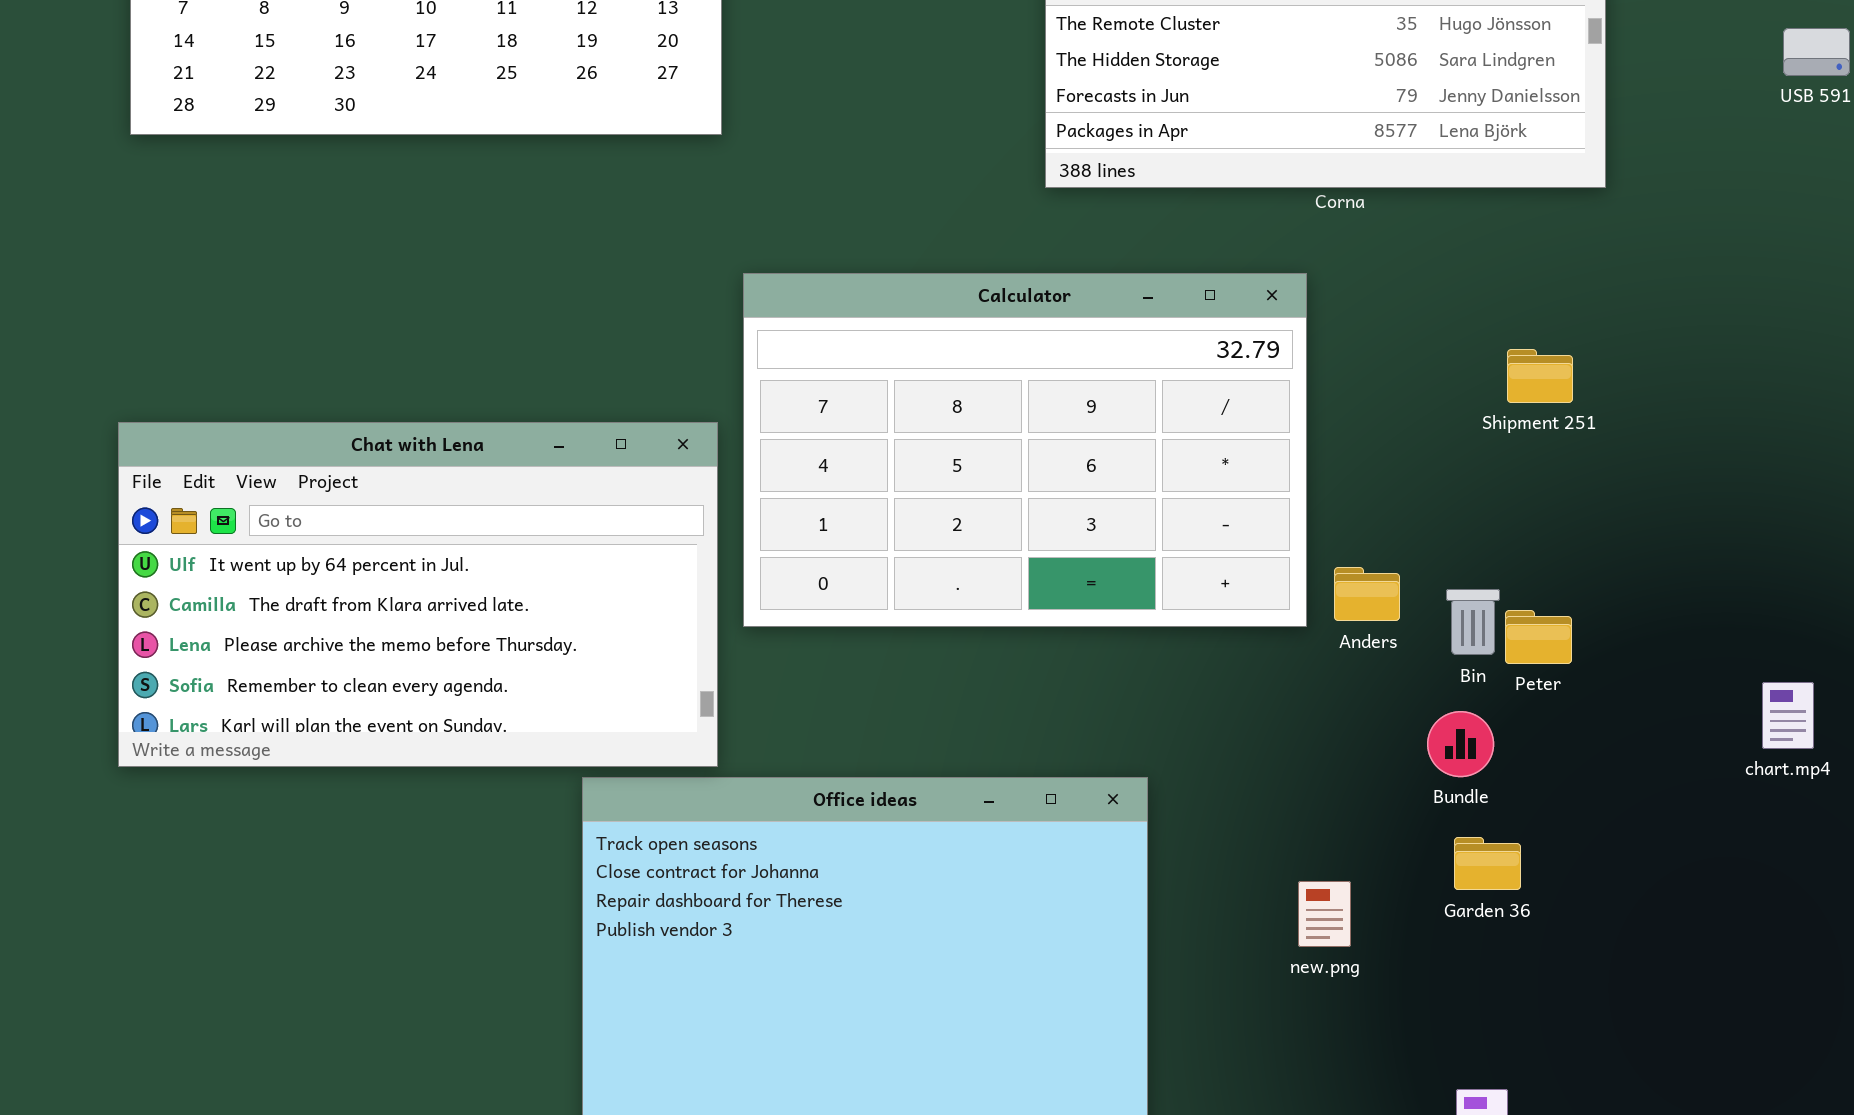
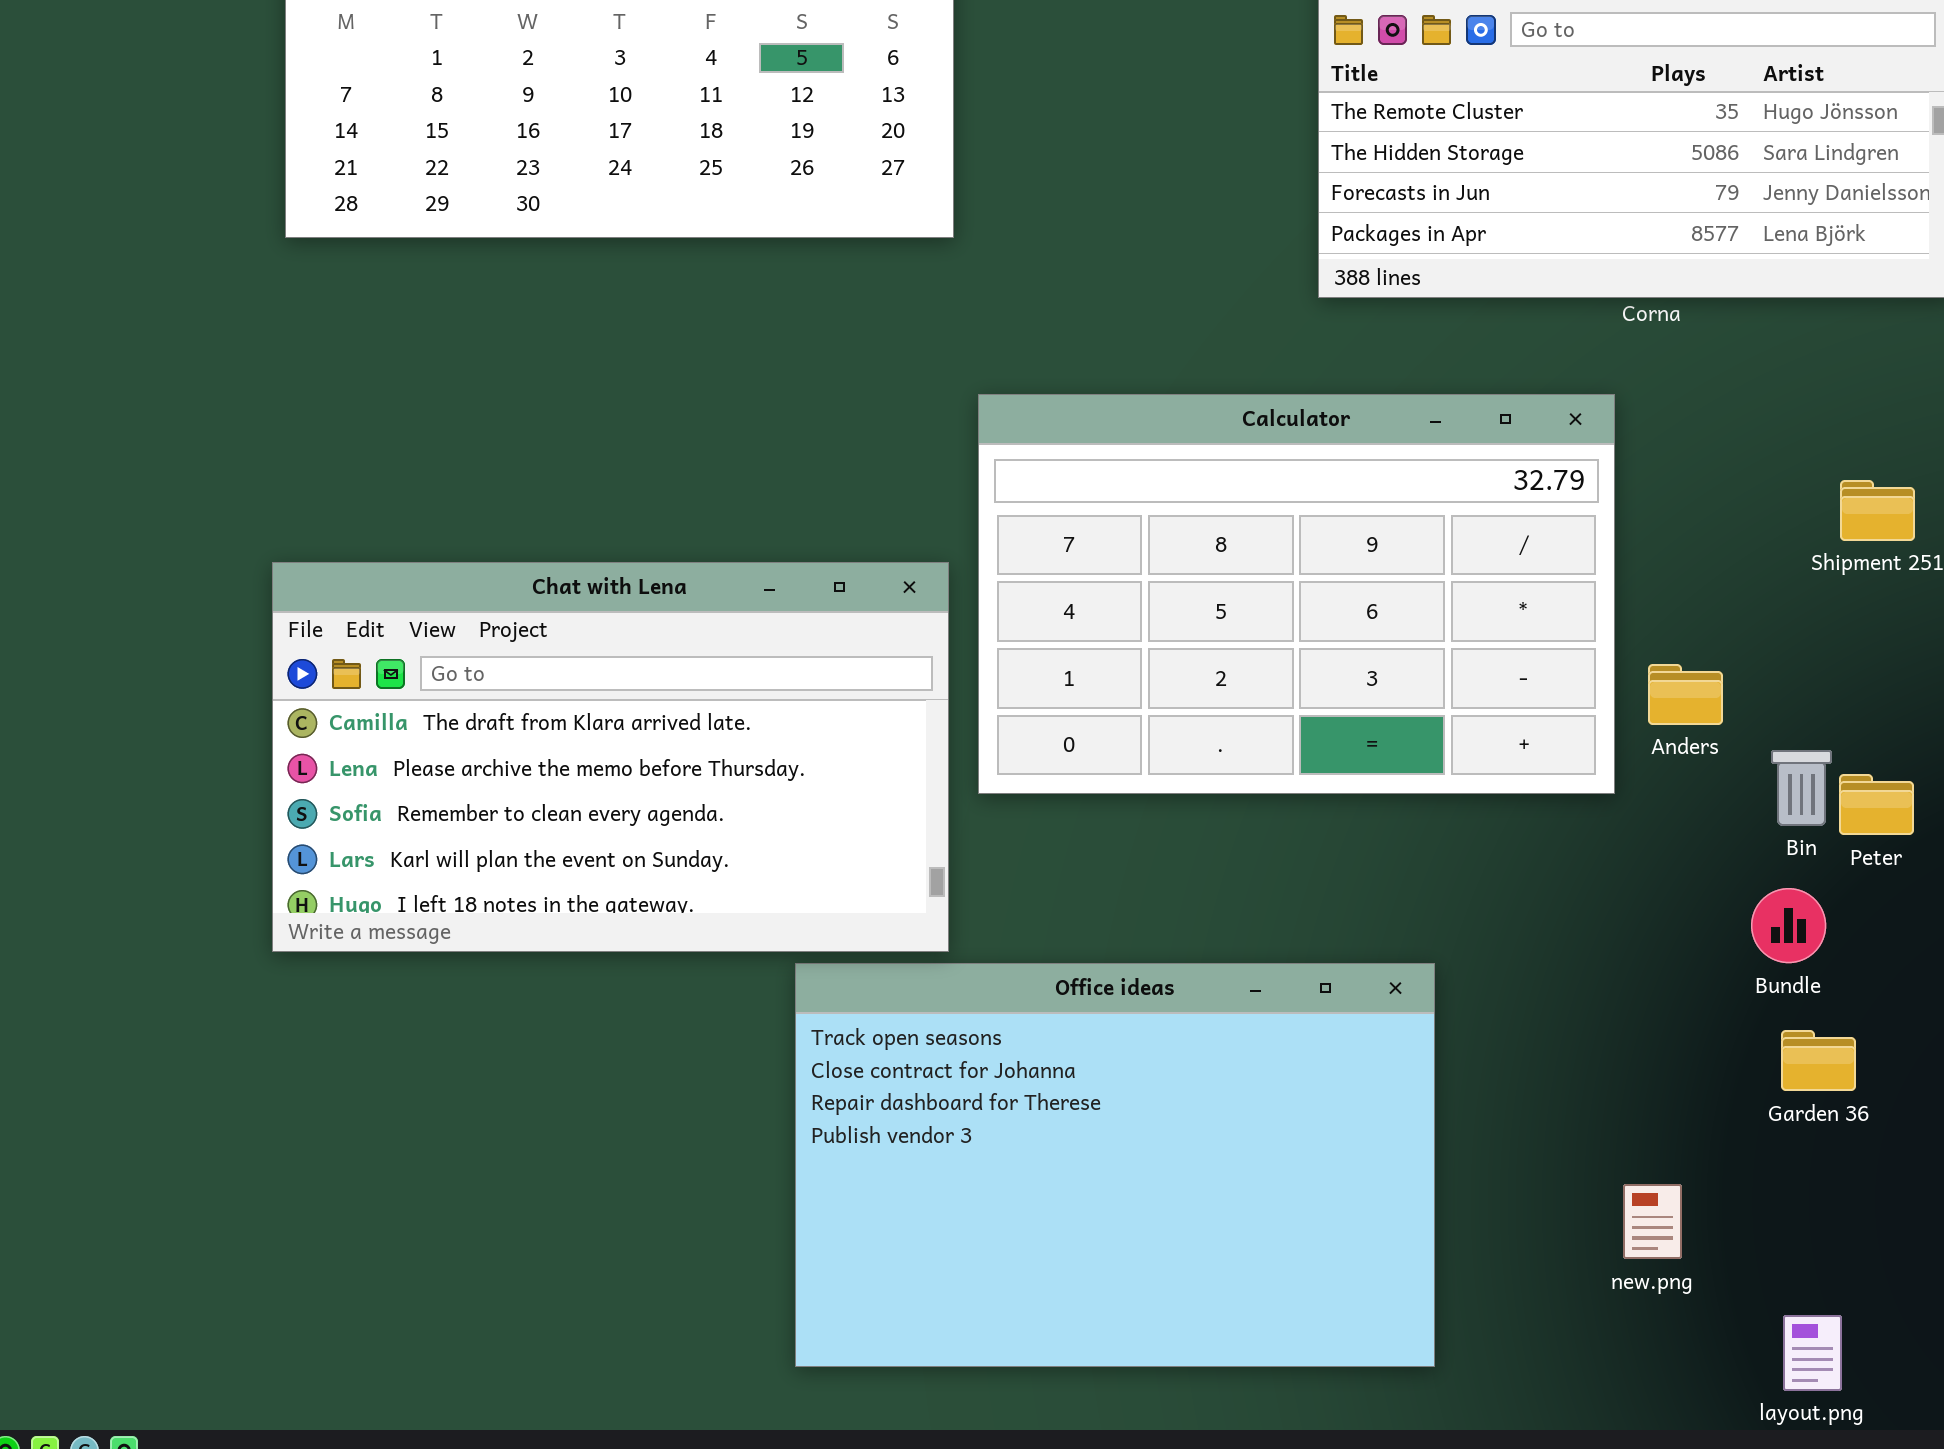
Chat with Lena: [118,422,718,767] -> [272,562,949,952], scrolled down 1 row
Anders: [1334,567,1400,621] -> [1648,664,1723,725], moved
new.png: [1298,881,1351,947] -> [1623,1184,1682,1259], moved

